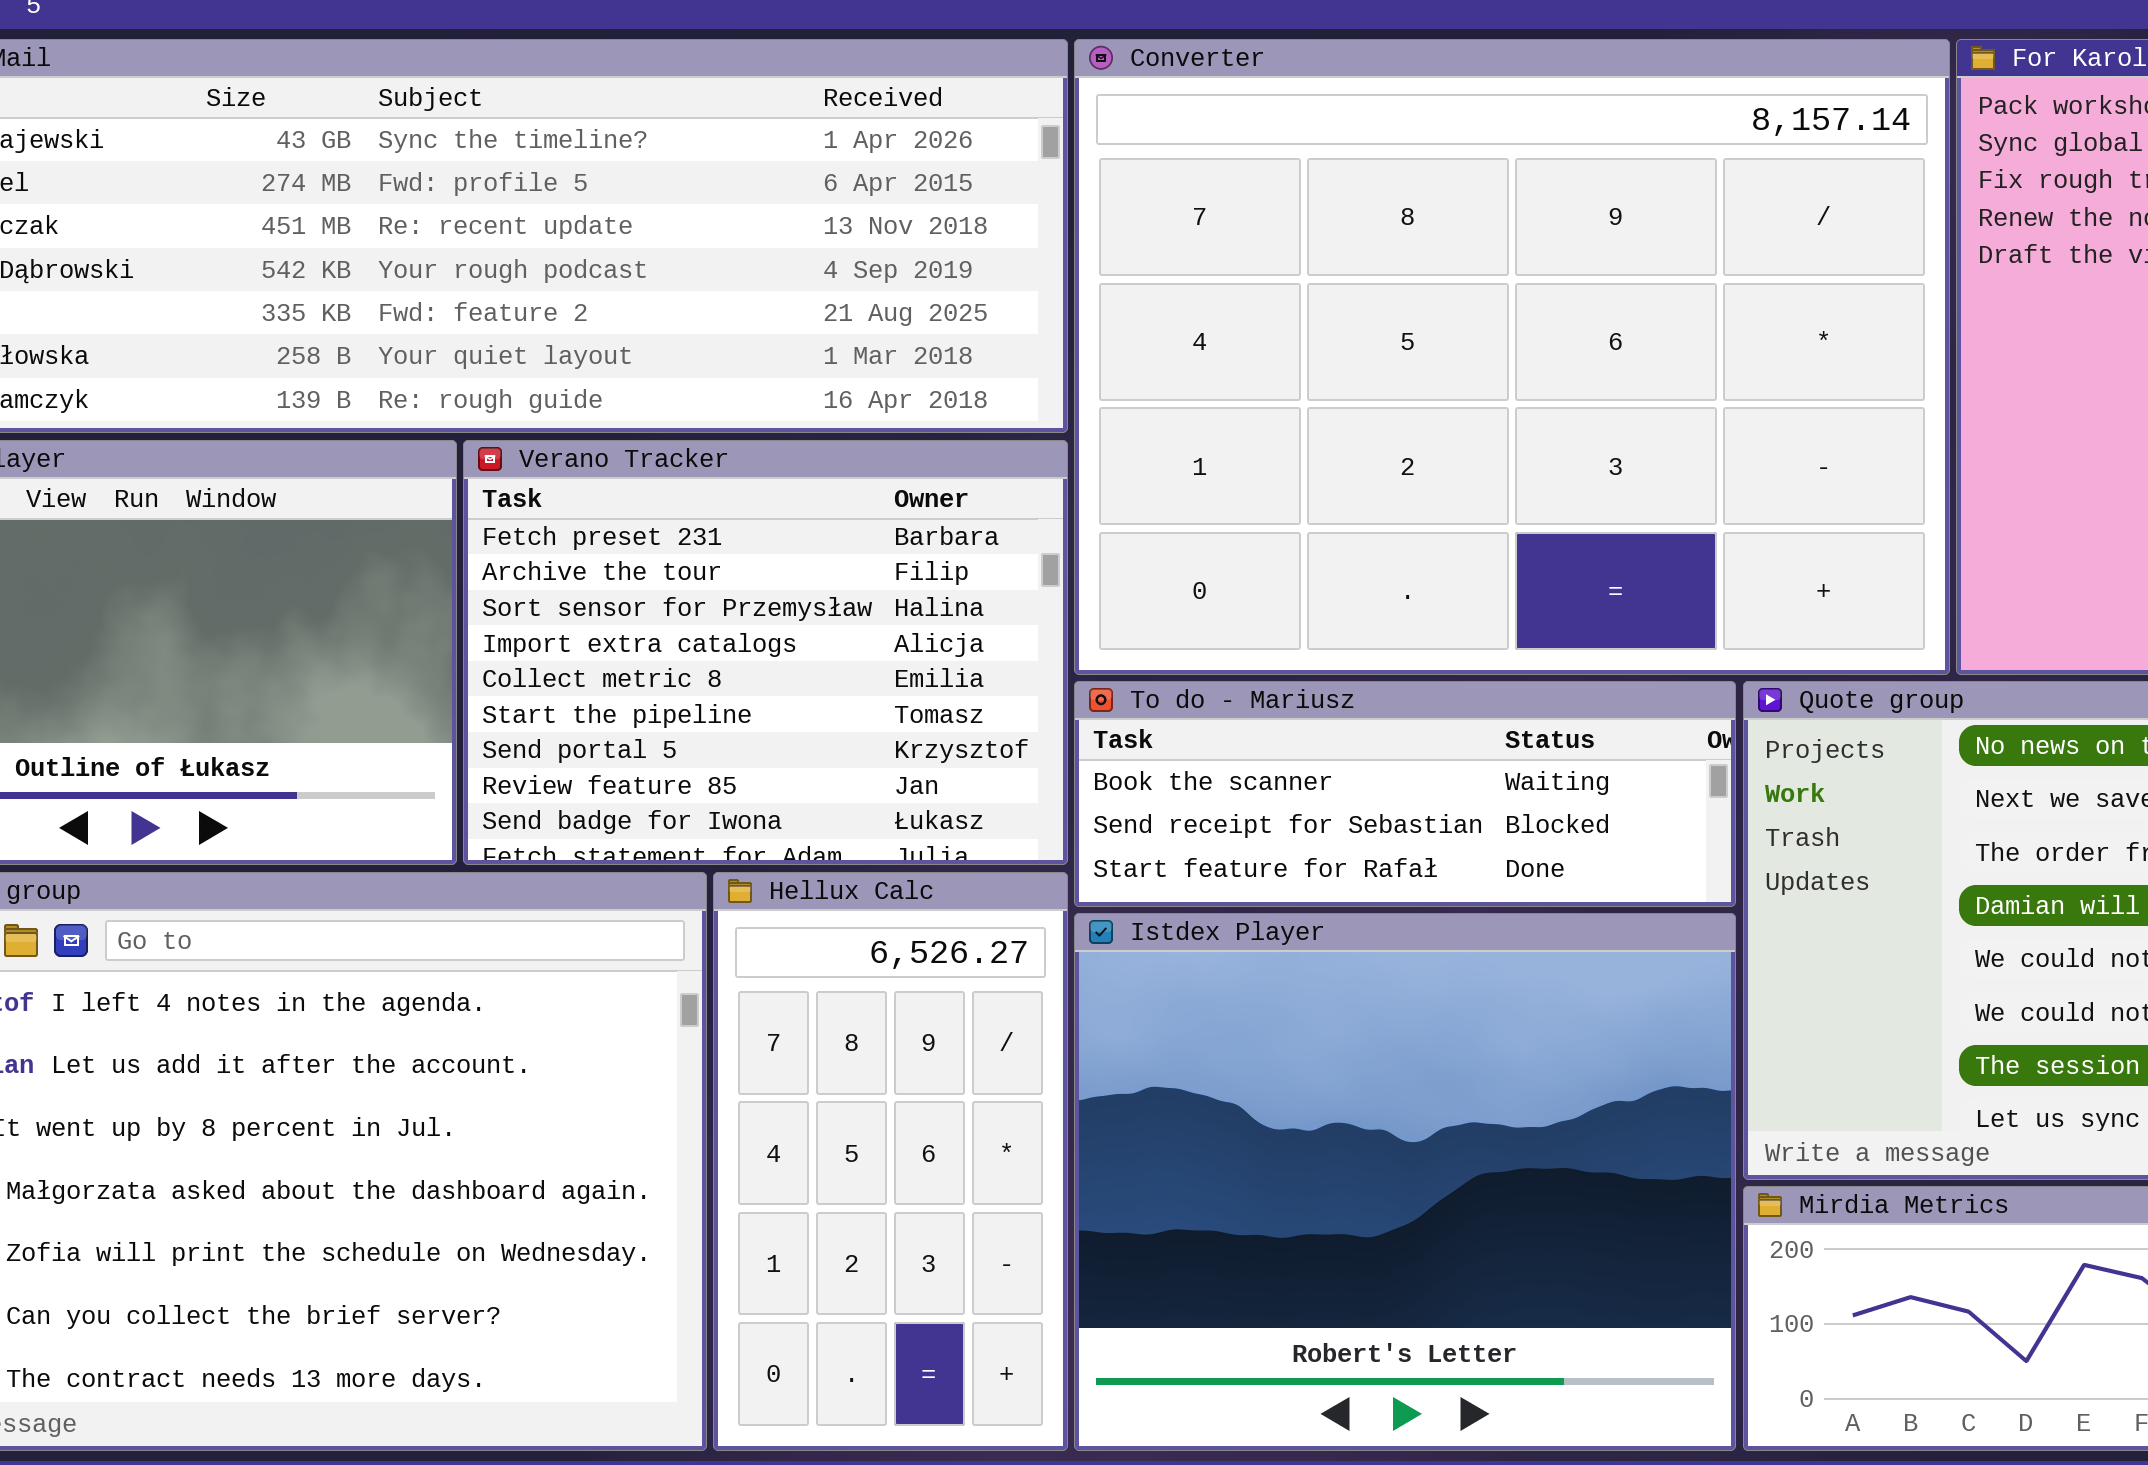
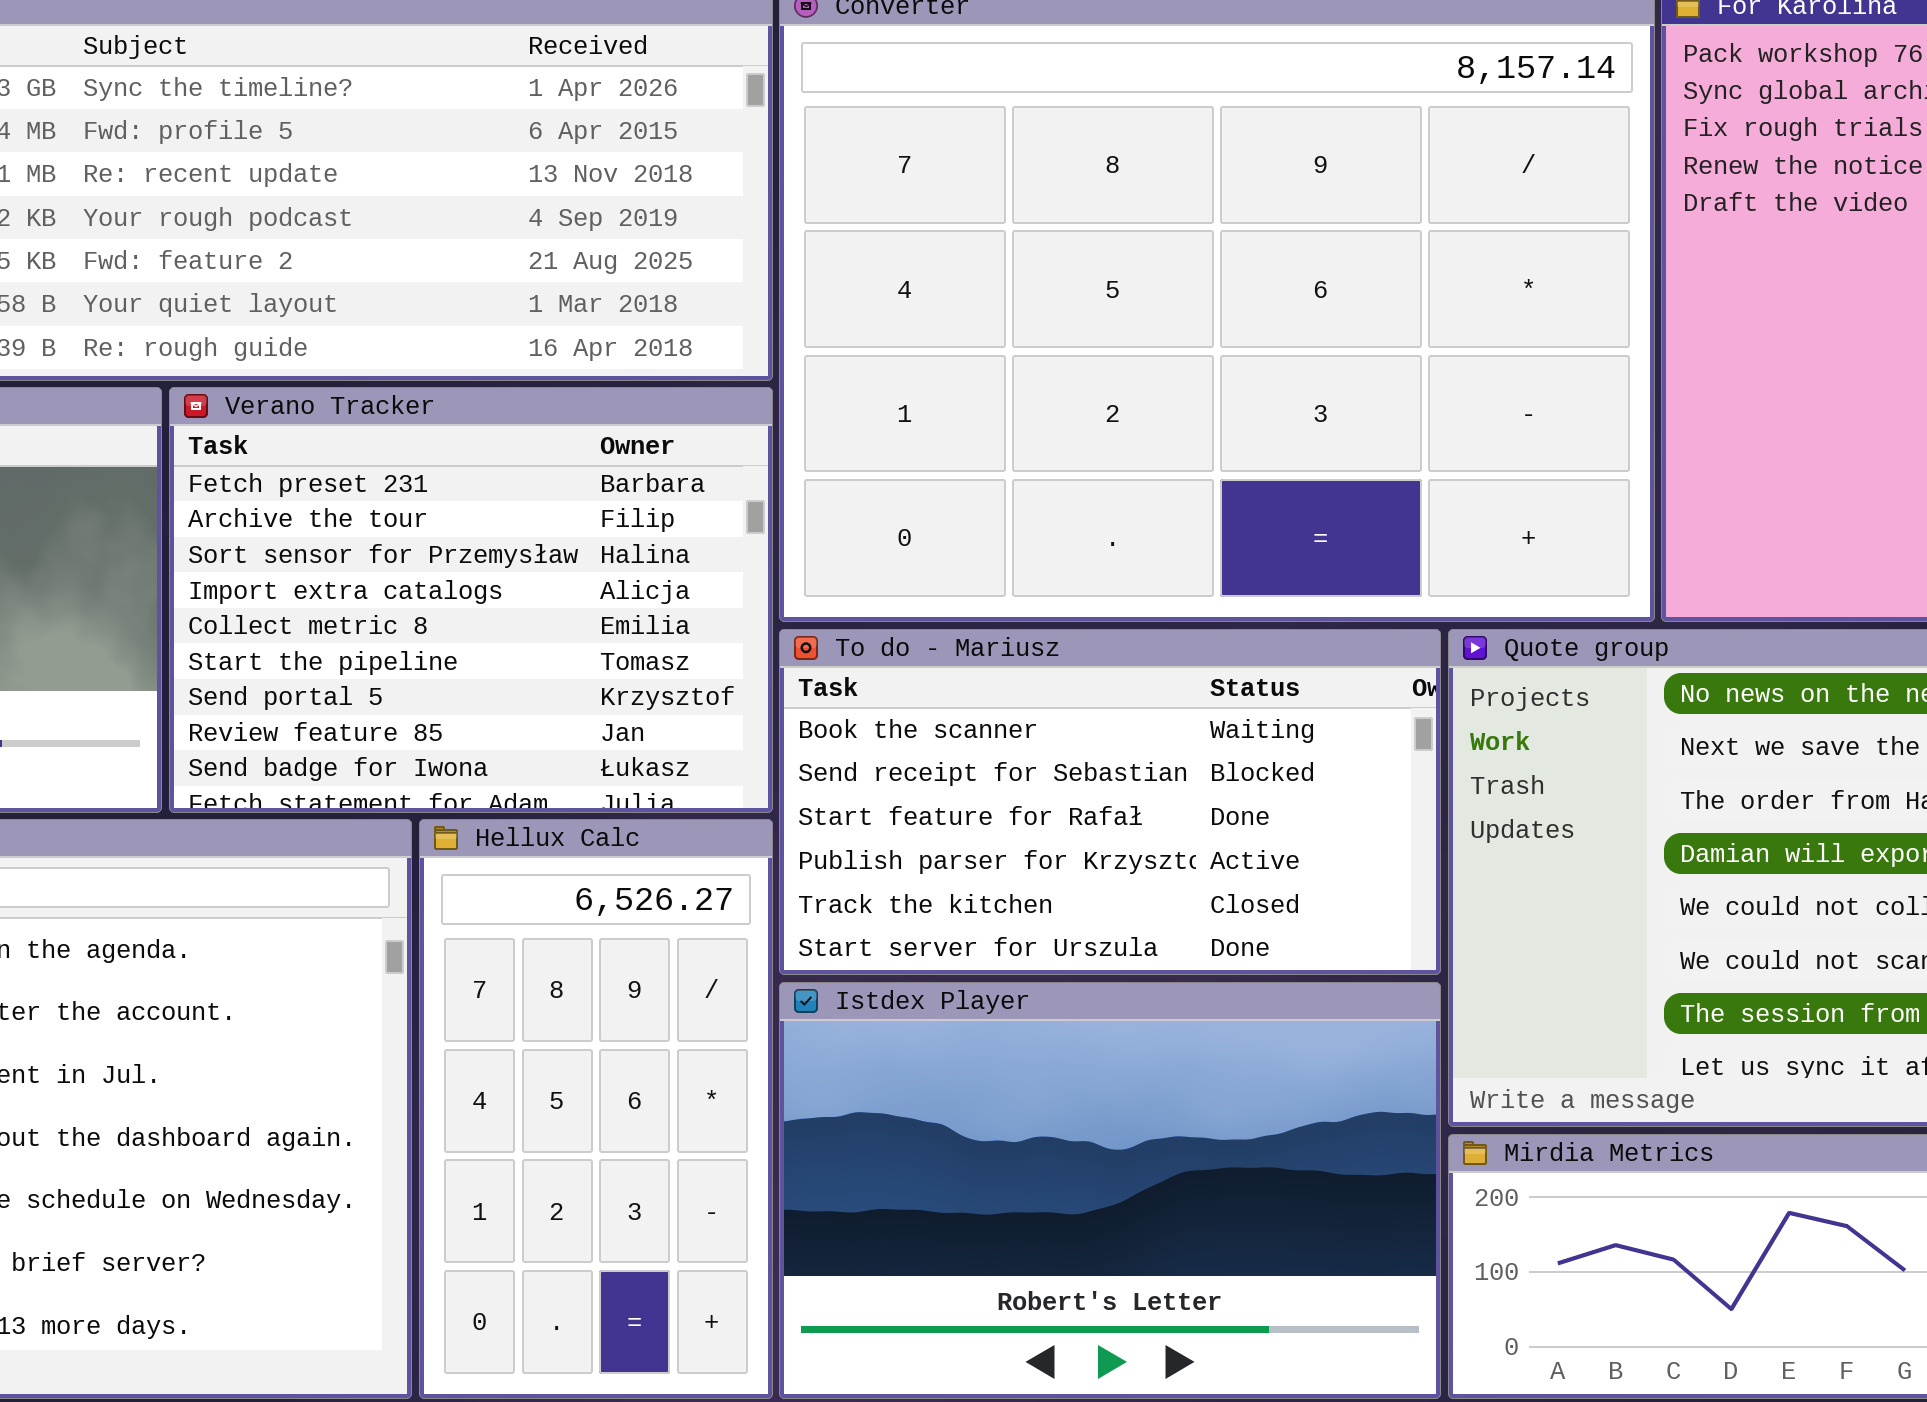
To do - Mariusz: [1074,681,1736,907] -> [779,629,1441,975], resized
Istdex Player: [1074,913,1736,1451] -> [779,982,1441,1399], resized

